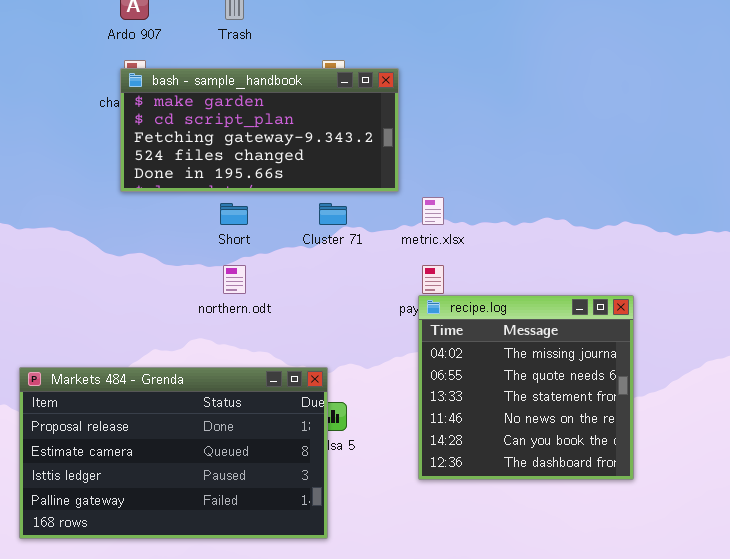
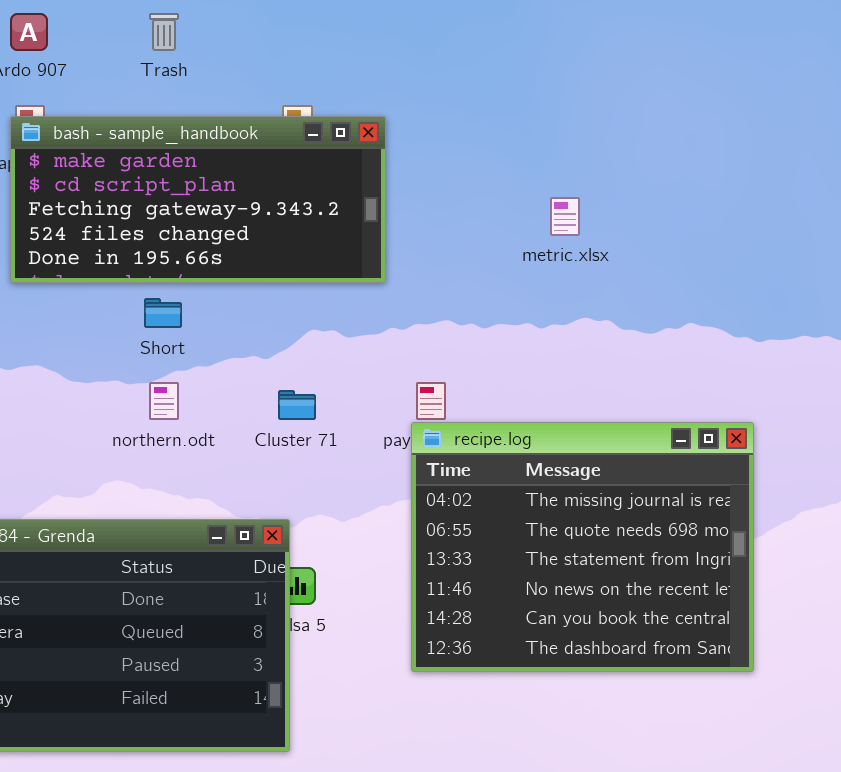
metric.xlsx: [422,197,444,225] -> [550,197,580,236], moved
Cluster 71: [319,203,347,225] -> [278,390,316,420], moved
recipe.log: [418,295,634,480] -> [411,422,754,672], resized

